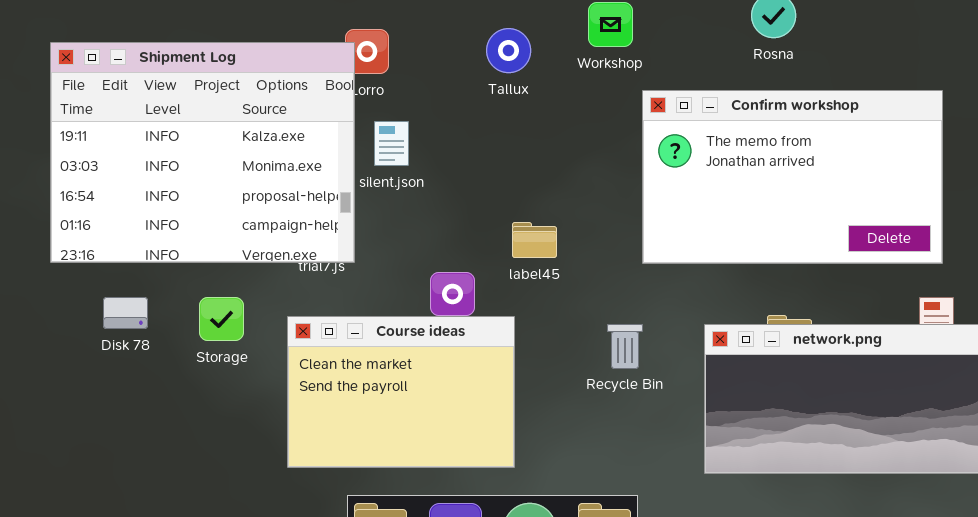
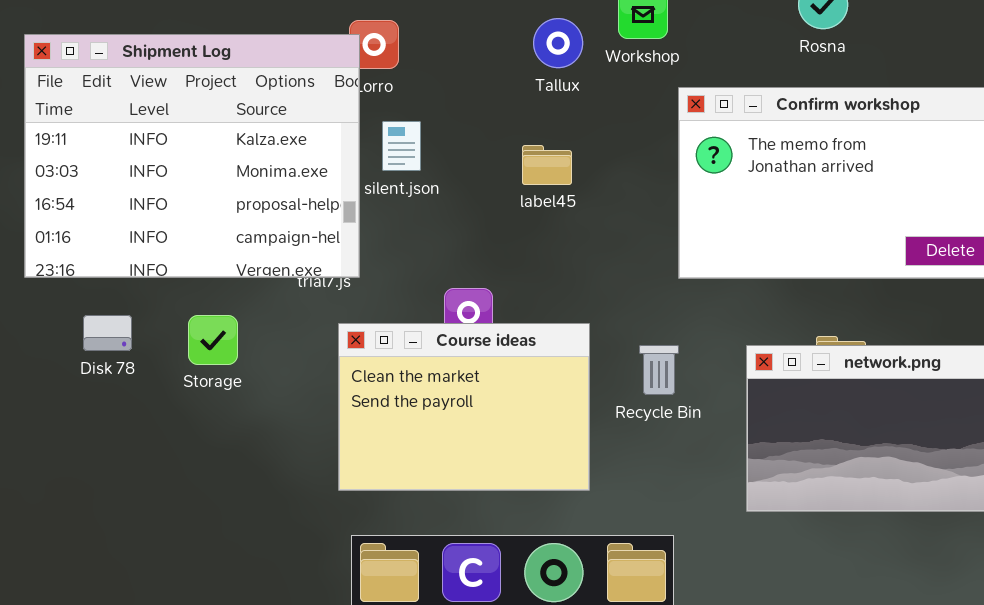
Tallux: [486,28,531,73] -> [533,18,583,68], moved
label45: [512,222,557,258] -> [522,145,572,185], moved
Course ideas: [287,316,515,468] -> [338,323,590,491], moved

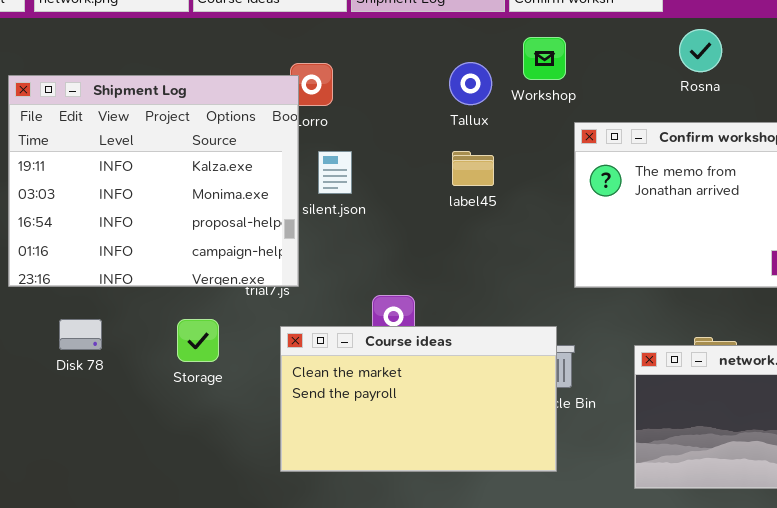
label45: [522,145,572,185] -> [452,151,494,186], moved
Storage: [188,315,238,365] -> [177,319,219,362], moved
Course ideas: [338,323,590,491] -> [280,326,557,472], resized

